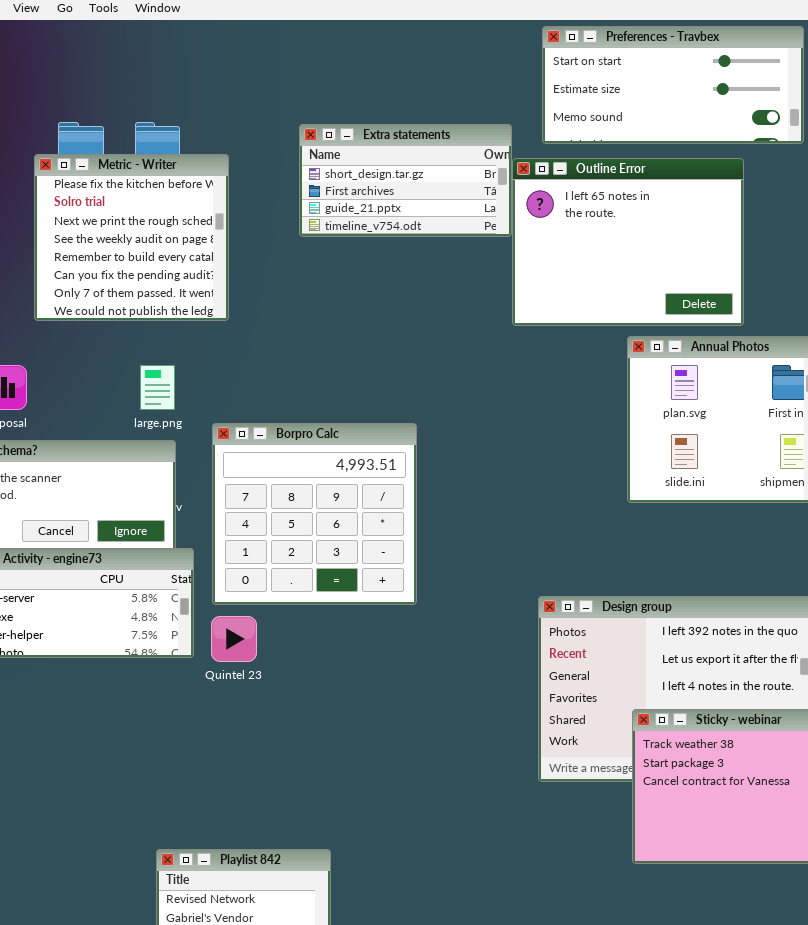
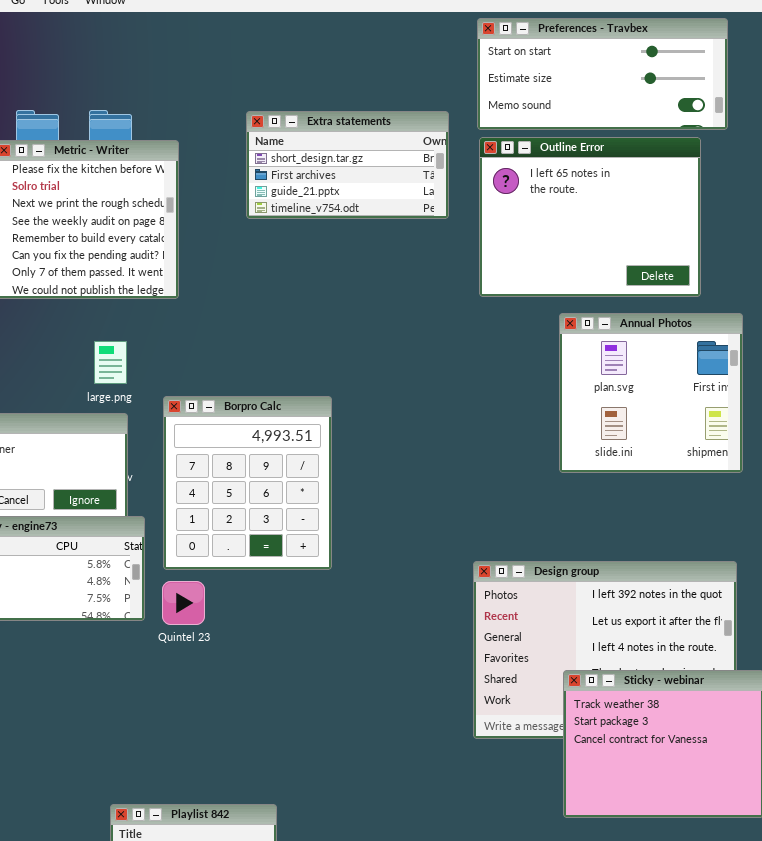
Outline Error: [512,158,744,326] -> [479,137,701,297], moved
Borpro Calc: [212,423,417,605] -> [163,396,332,570], resized

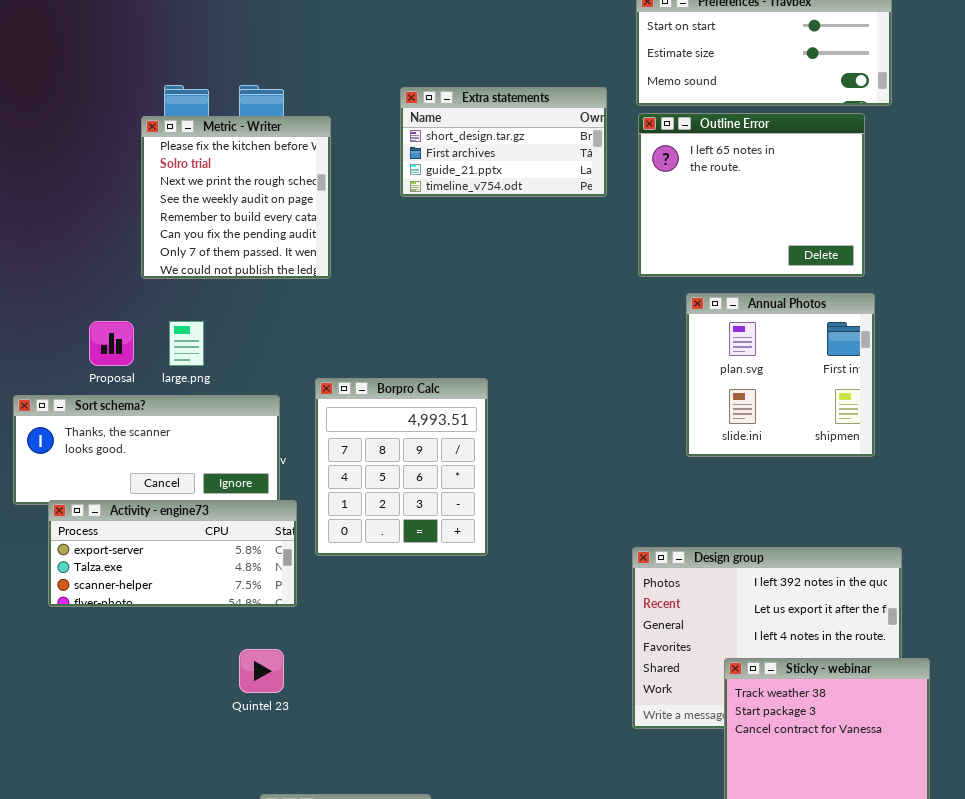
Annual Photos: [559,313,743,473] -> [686,293,875,457], moved
large.png: [94,341,127,384] -> [169,321,204,366], moved
Quintel 23: [162,581,205,625] -> [239,649,284,693], moved

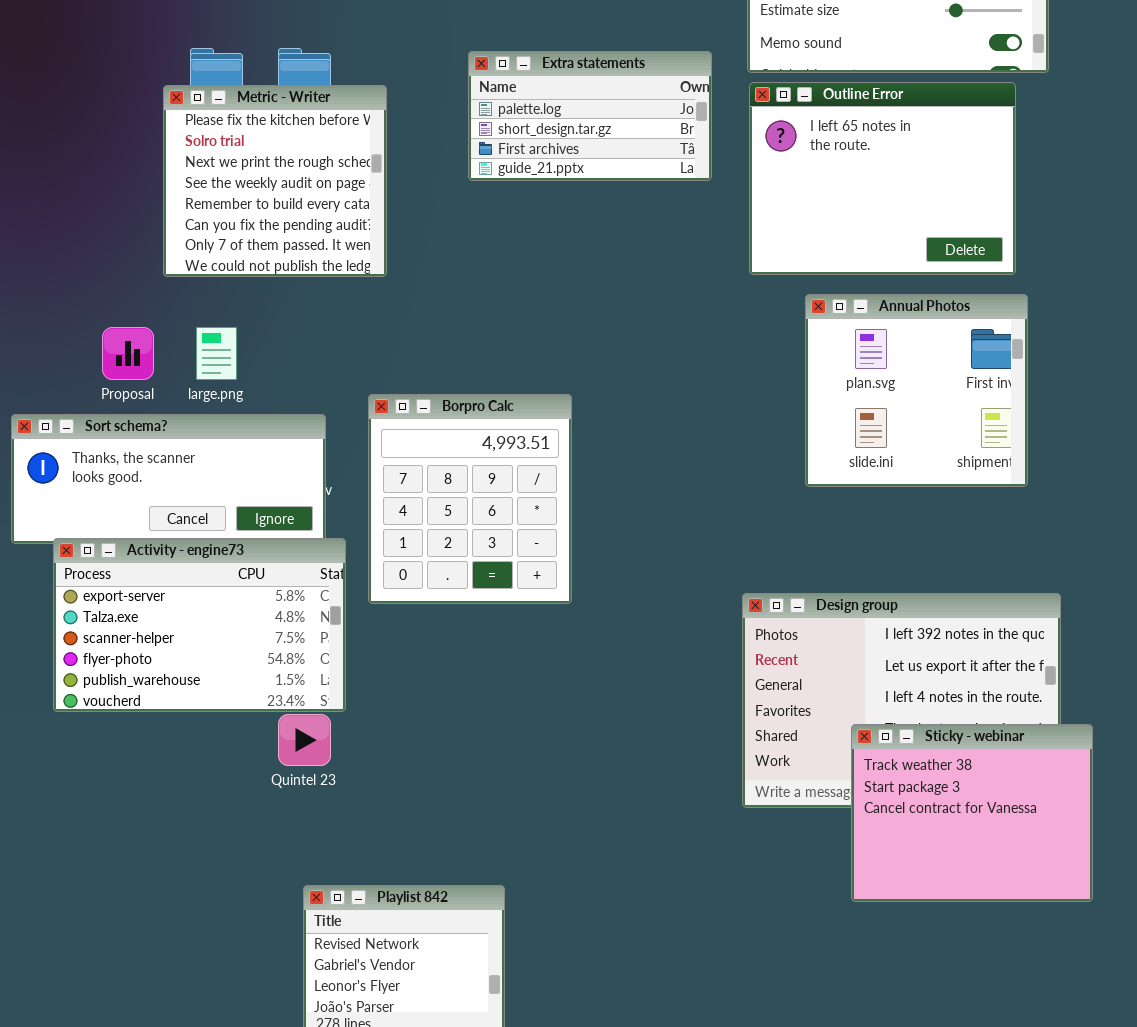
Extra statements: [400,87,607,197] -> [468,51,712,181], scrolled up 1 row
Activity - engine73: [48,500,297,607] -> [53,538,346,712], resized

